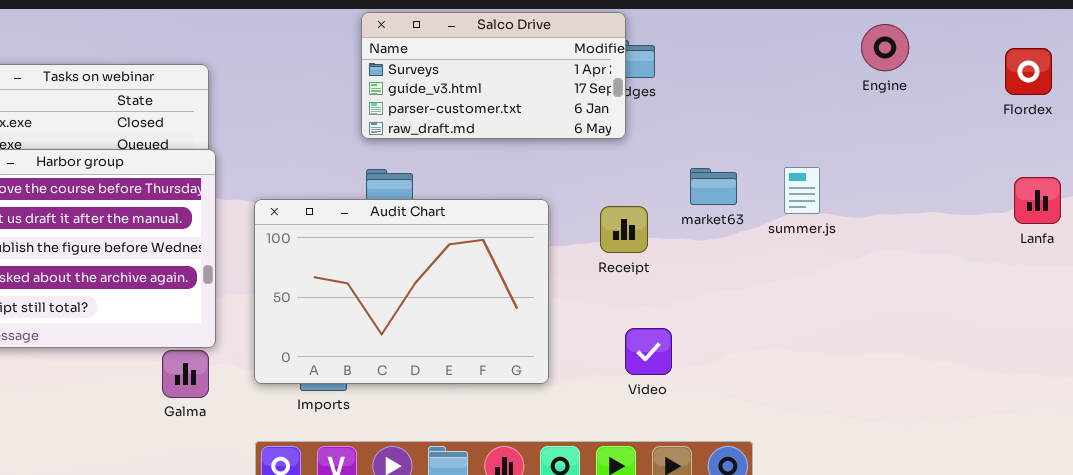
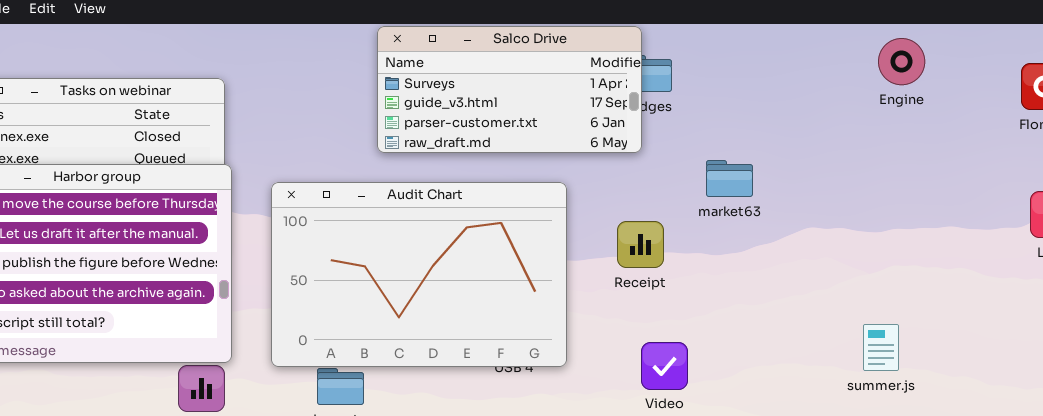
summer.js: [784,167,820,214] -> [863,324,899,371], moved
market63: [690,168,737,205] -> [706,160,753,197], moved
Audit Chart: [254,199,549,384] -> [271,182,567,367], moved

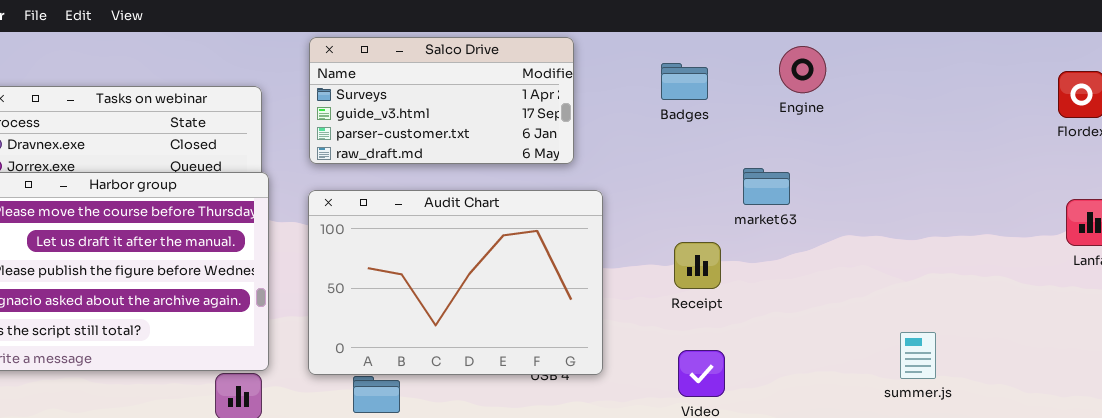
Salco Drive: [377,26,642,153] -> [309,37,574,164], moved
Engine: [878,38,925,85] -> [779,46,826,93], moved
Receipt: [617,221,664,268] -> [674,242,721,289], moved

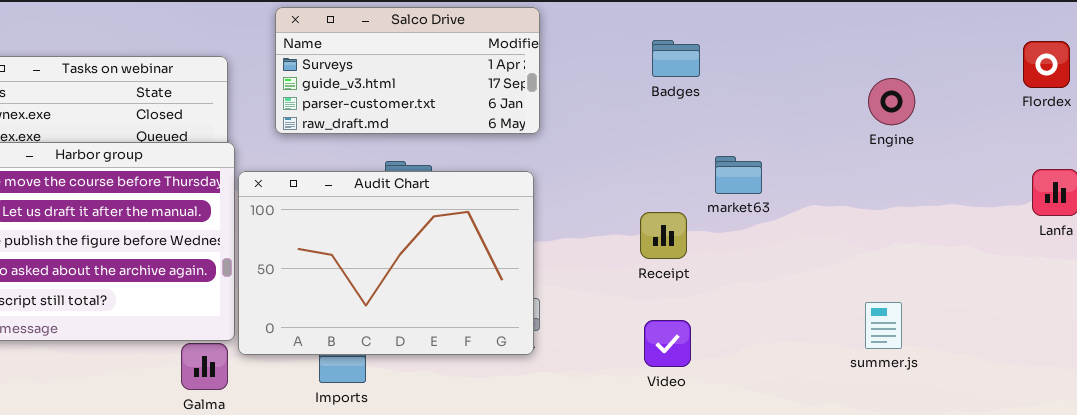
Engine: [779,46,826,93] -> [868,78,915,125], moved
Badges: [661,63,708,100] -> [652,40,700,77], moved
market63: [743,168,790,205] -> [715,156,762,194], moved
Audit Chart: [308,190,603,375] -> [238,171,534,355], moved

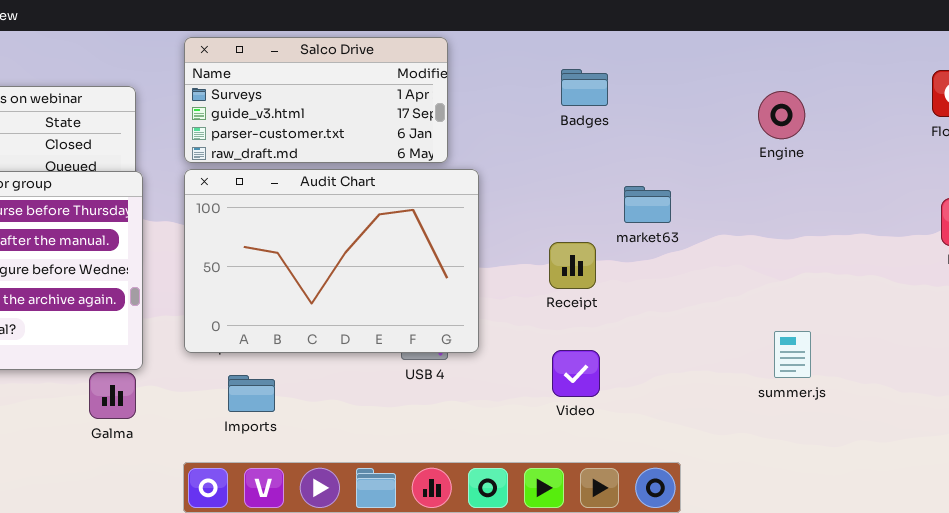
Engine: [868,78,915,125] -> [758,91,805,139], moved
Audit Chart: [238,171,534,355] -> [184,169,479,353], moved

